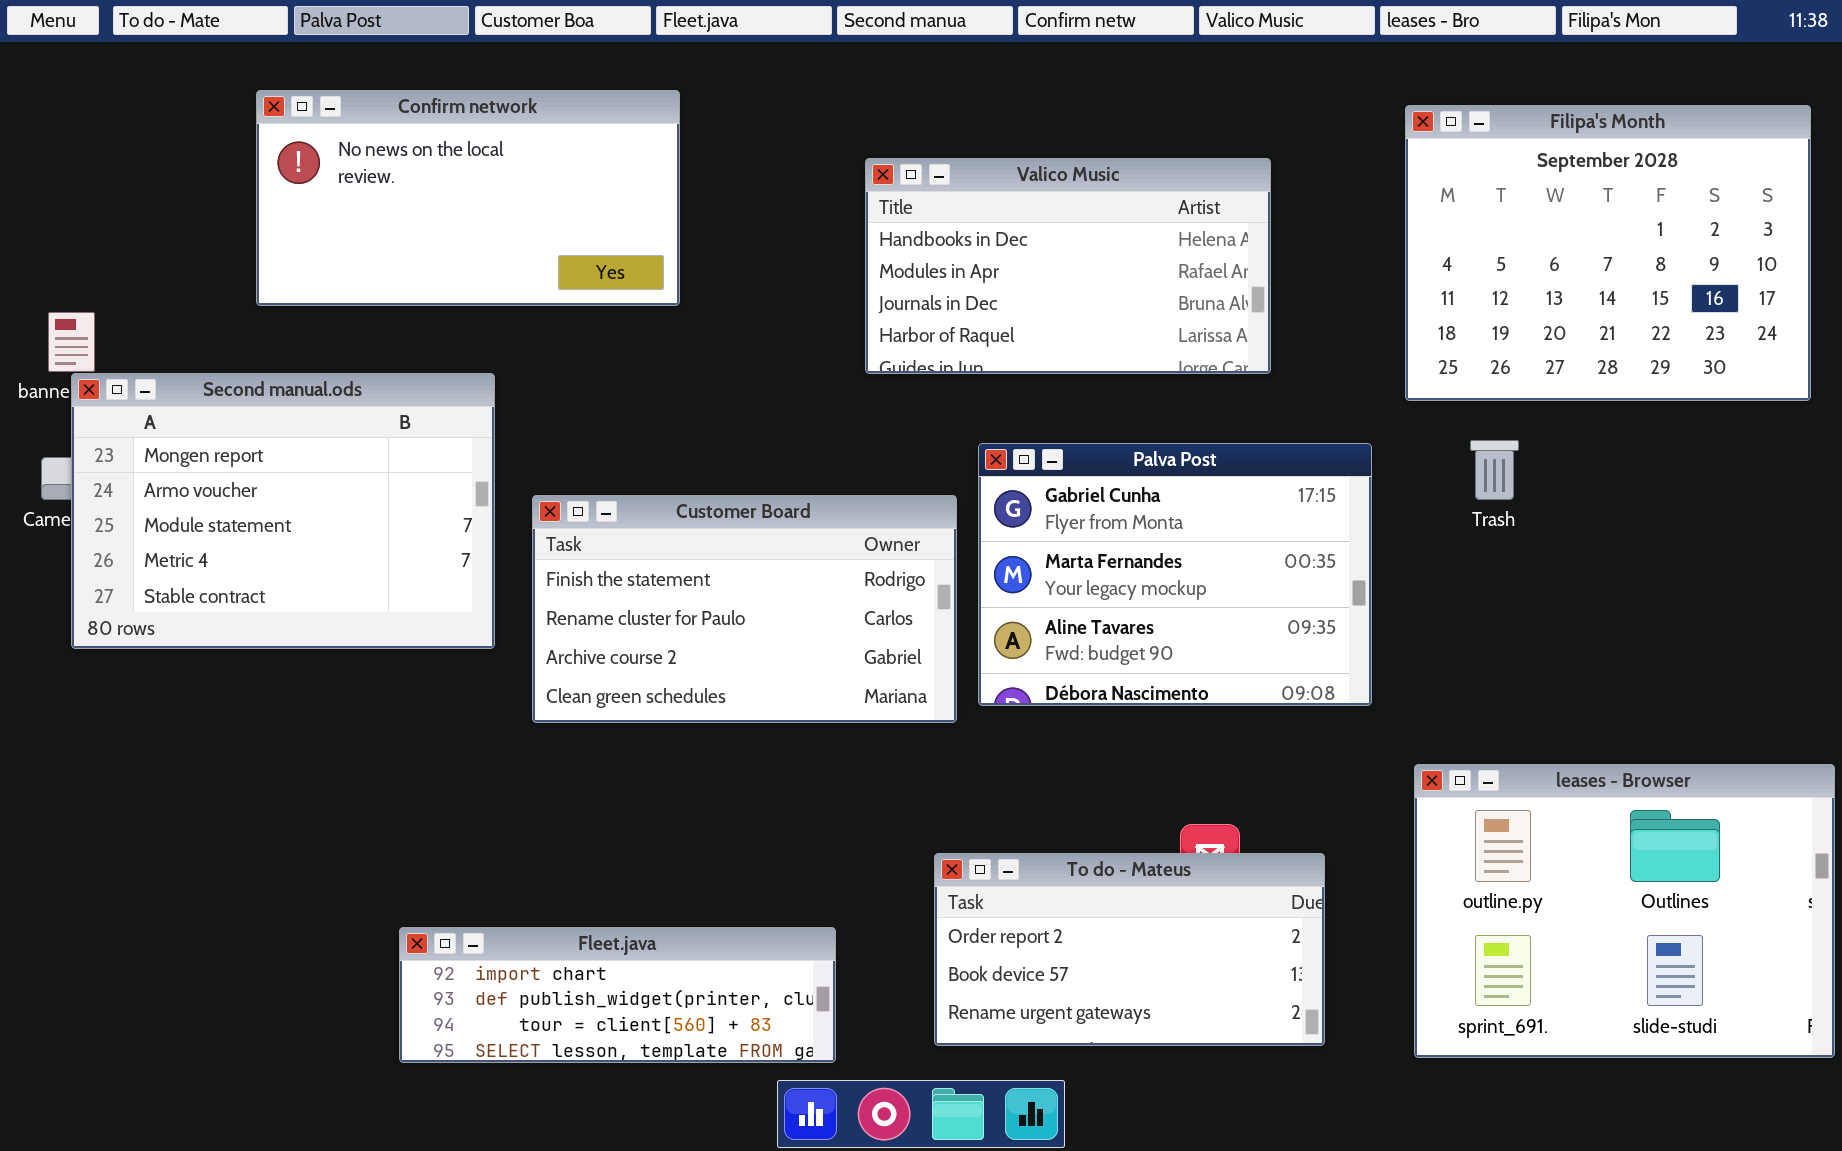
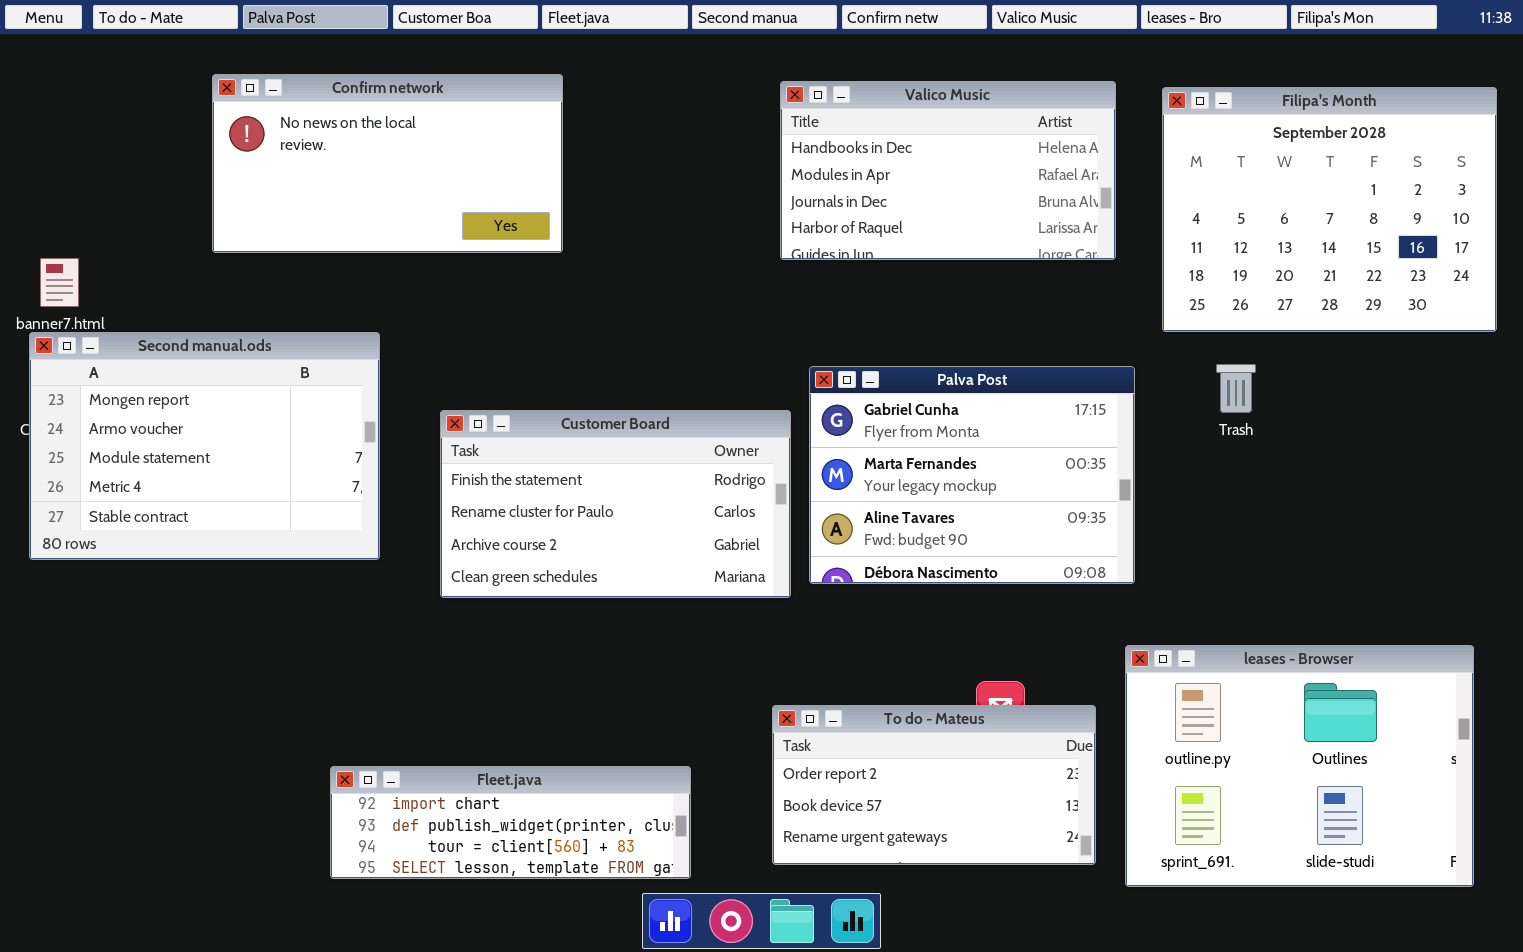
Valico Music: [865,158,1271,374] -> [780,81,1116,260], moved
Second manual.ods: [71,373,495,649] -> [29,332,380,560], moved
leases - Browser: [1414,764,1835,1058] -> [1125,645,1474,887], moved

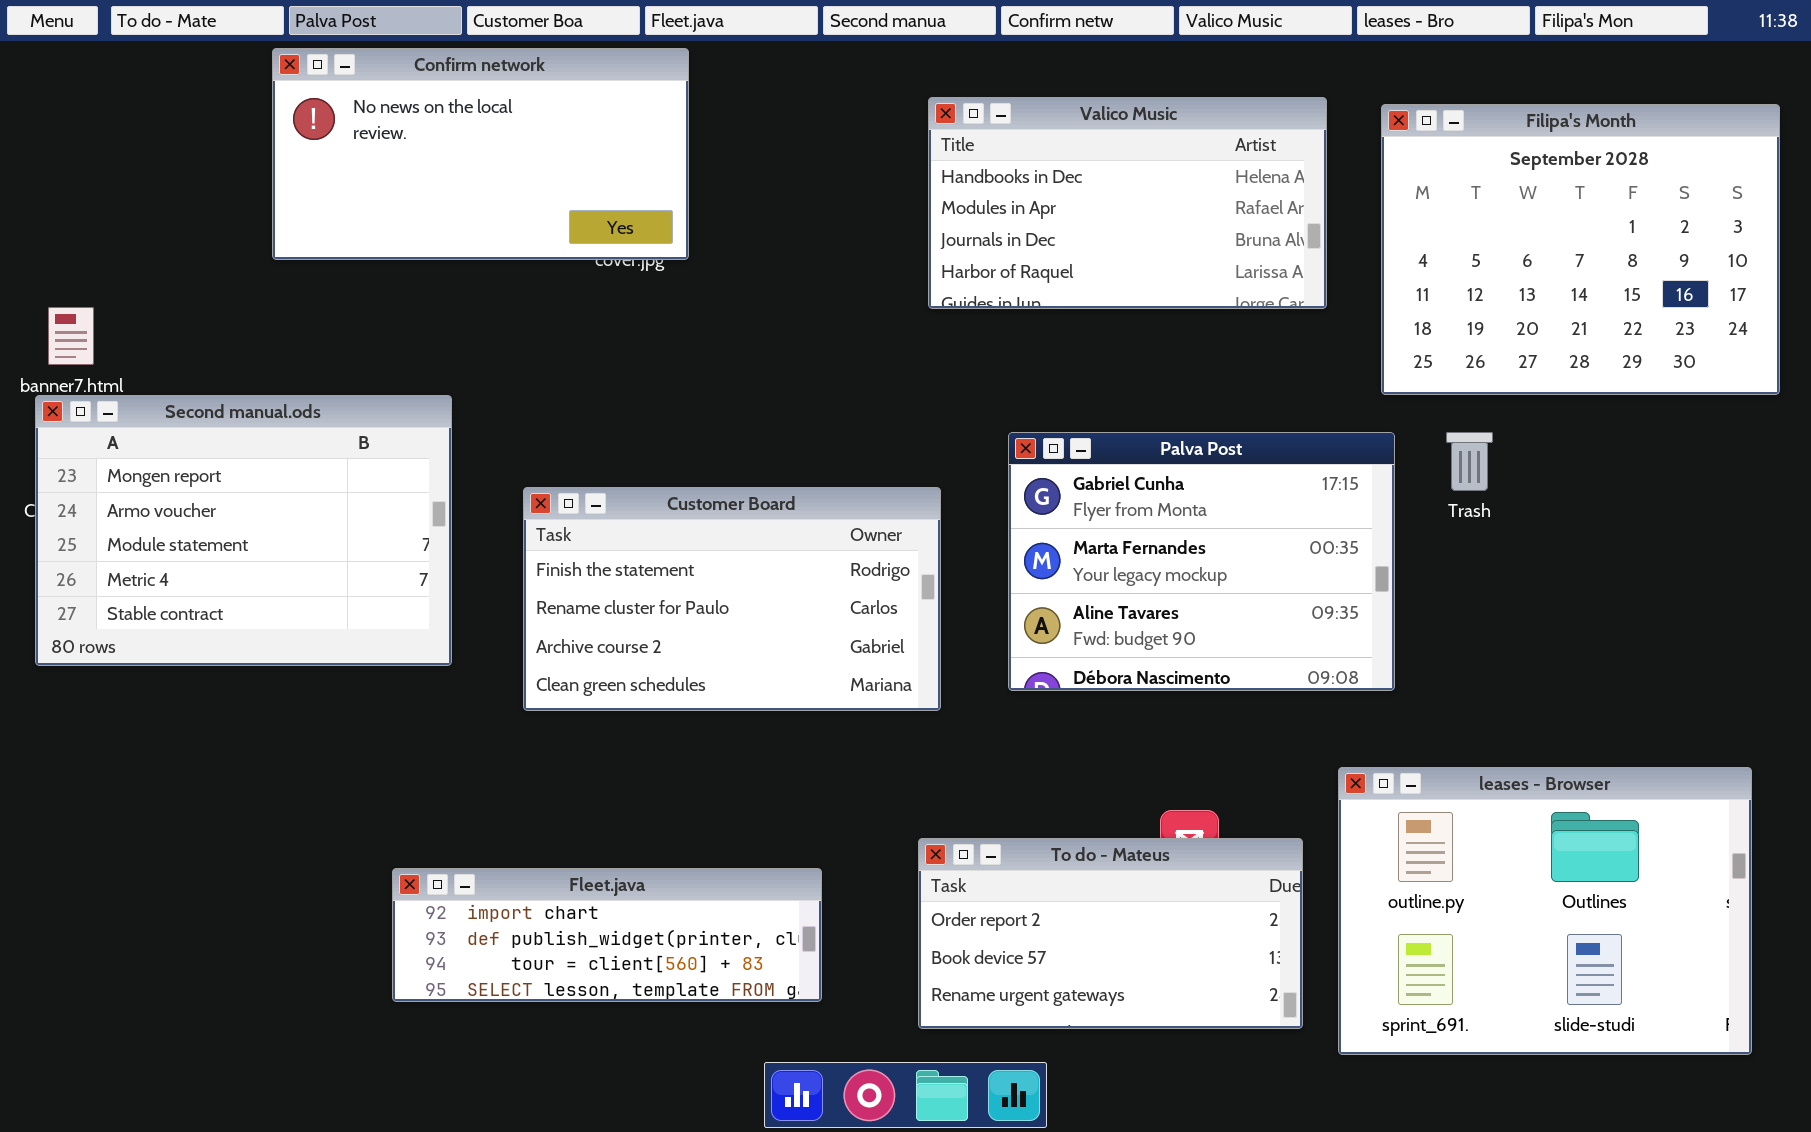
Confirm network: [212,74,563,253] -> [272,48,689,260], moved
Palva Post: [809,366,1135,584] -> [1008,432,1395,691], moved
Fleet.java: [330,766,691,879] -> [392,868,822,1002], moved

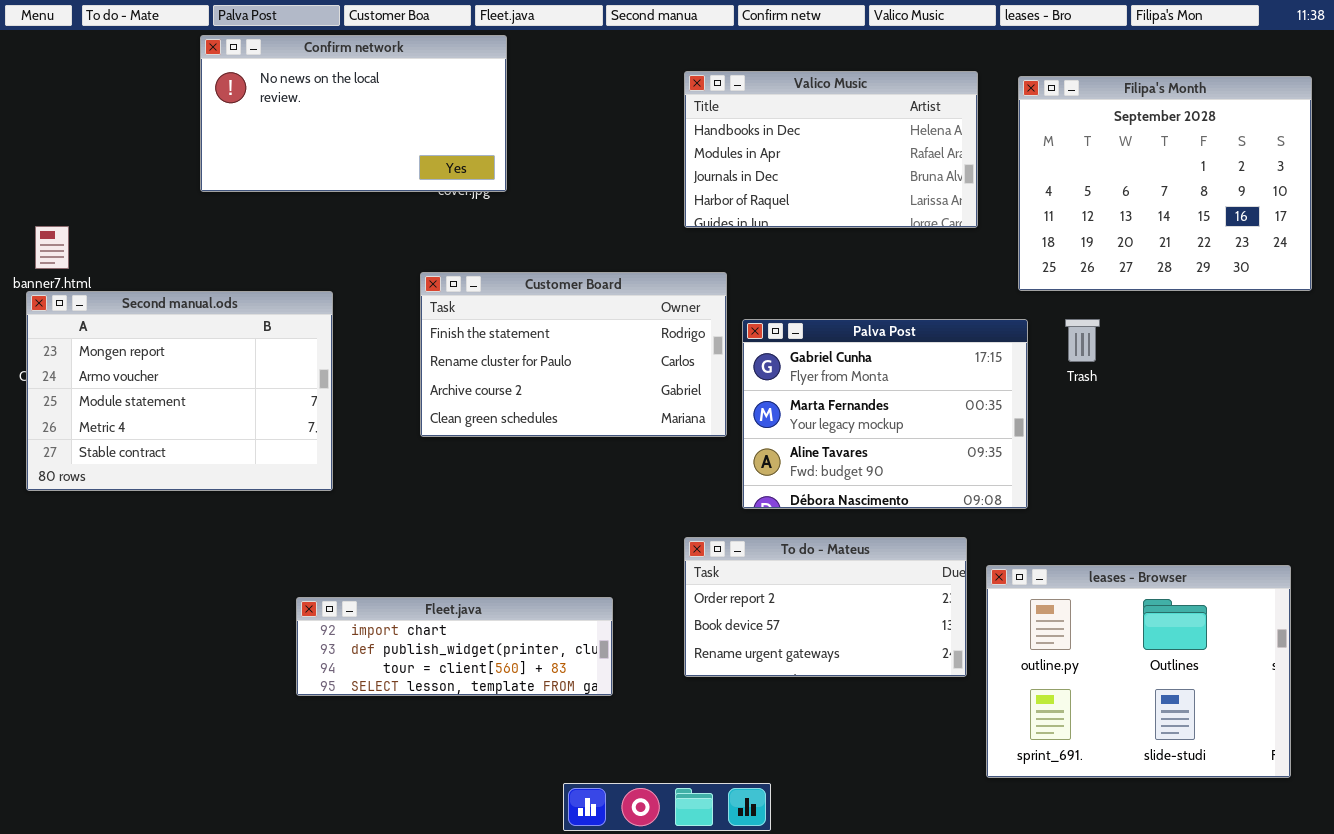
Customer Board: [523,487,941,711] -> [420,272,727,437], moved
To do - Mateus: [918,838,1303,1029] -> [684,537,967,677], moved
Fleet.java: [392,868,822,1002] -> [296,597,613,696], moved

